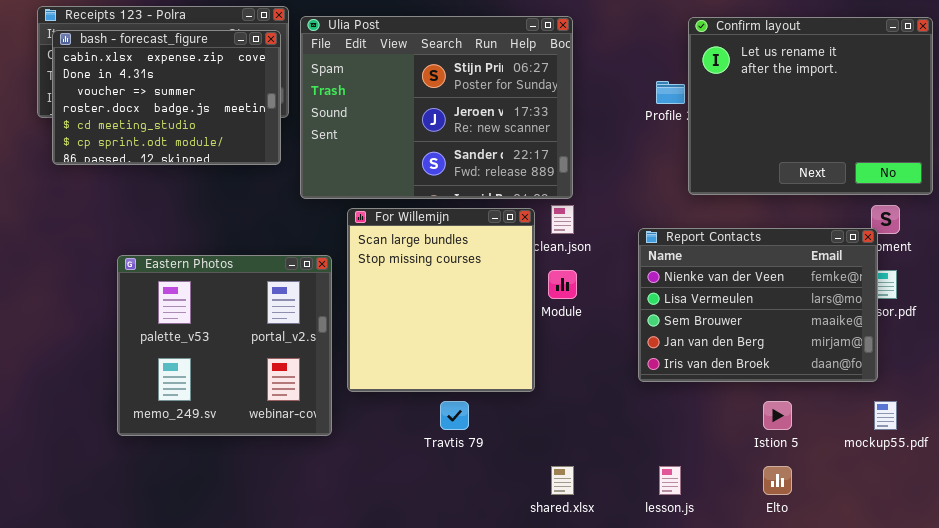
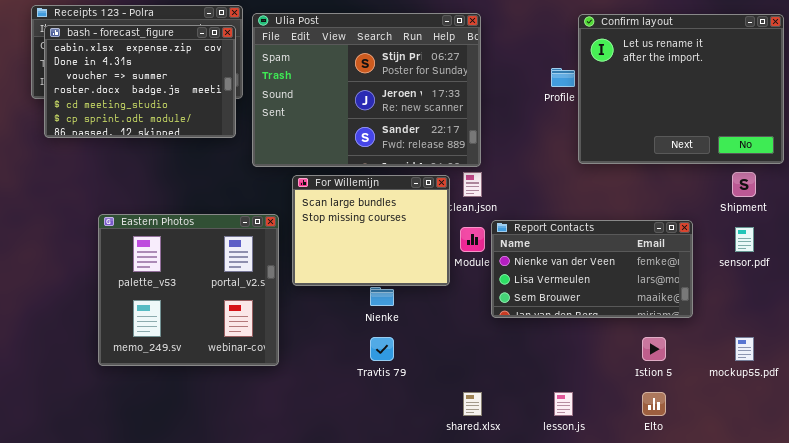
For Willemijn: [347,208,535,392] -> [292,175,450,286], resized
Report Contacts: [638,228,878,382] -> [491,220,693,318], moved, resized

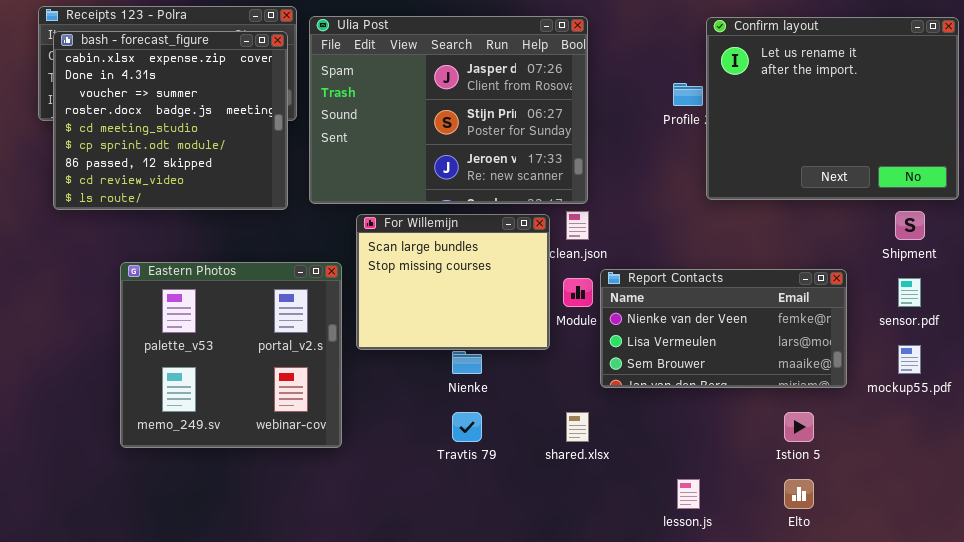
Ulia Post: [252,13,481,167] -> [309,16,588,204], scrolled up 1 row
bash - forecast_figure: [44,25,236,138] -> [53,31,288,210], resized
mockup55.pdf: [735,337,754,361] -> [898,345,921,374], moved
shared.xlsx: [463,392,482,416] -> [566,412,589,442], moved

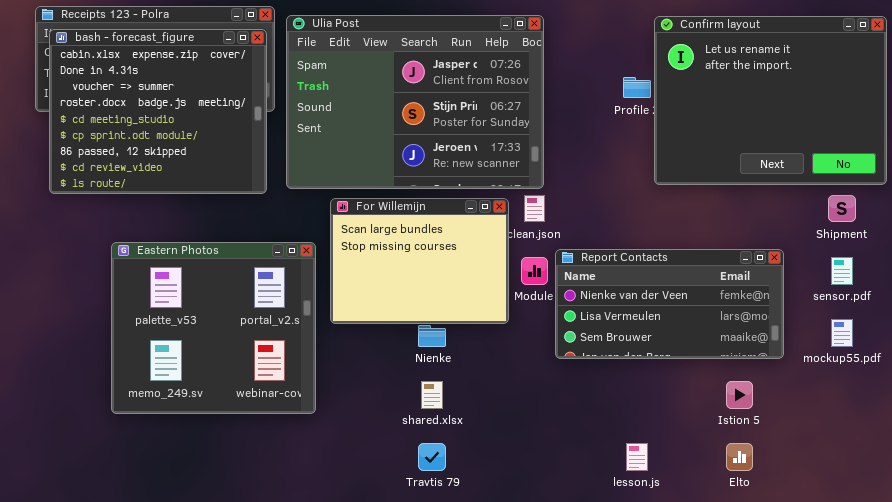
Travtis 79: [452,412,482,442] -> [418,443,446,471], moved
shared.xlsx: [566,412,589,442] -> [421,381,443,409], moved

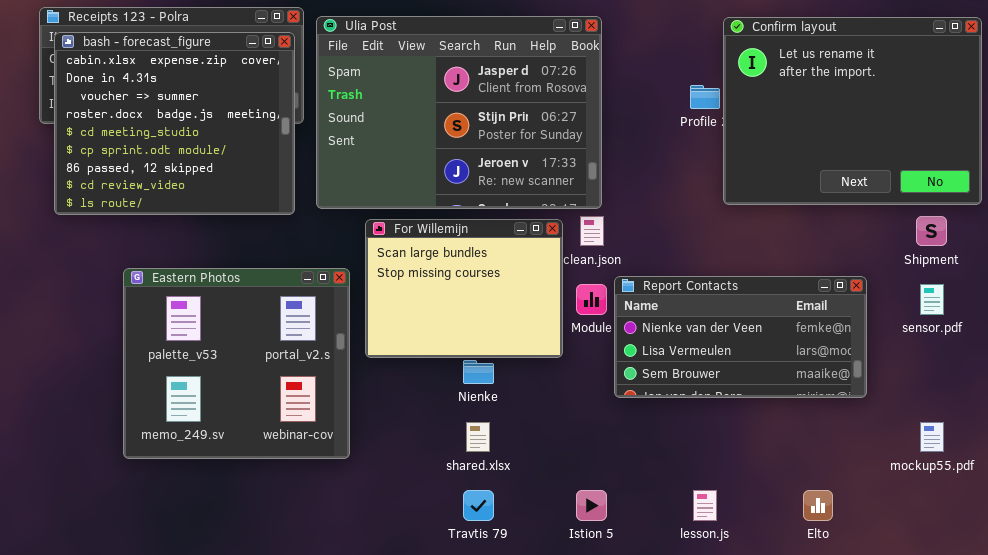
mockup55.pdf: [831,319,853,347] -> [920,422,944,452], moved
Istion 5: [726,381,753,409] -> [576,490,607,521], moved

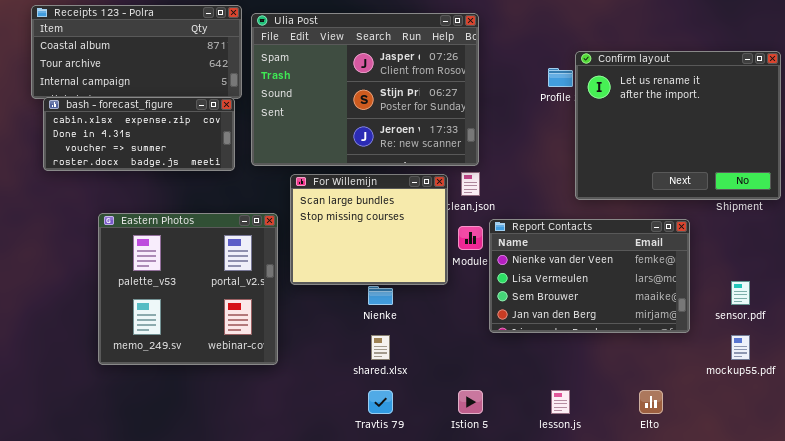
Confirm layout: [723,17,982,205] -> [575,51,781,200], moved
bash - forecast_figure: [54,32,295,215] -> [43,97,235,171], resized
Report Contacts: [614,276,867,398] -> [489,219,690,333], resized
sensor.pdf: [920,284,944,315] -> [731,281,750,305], moved

